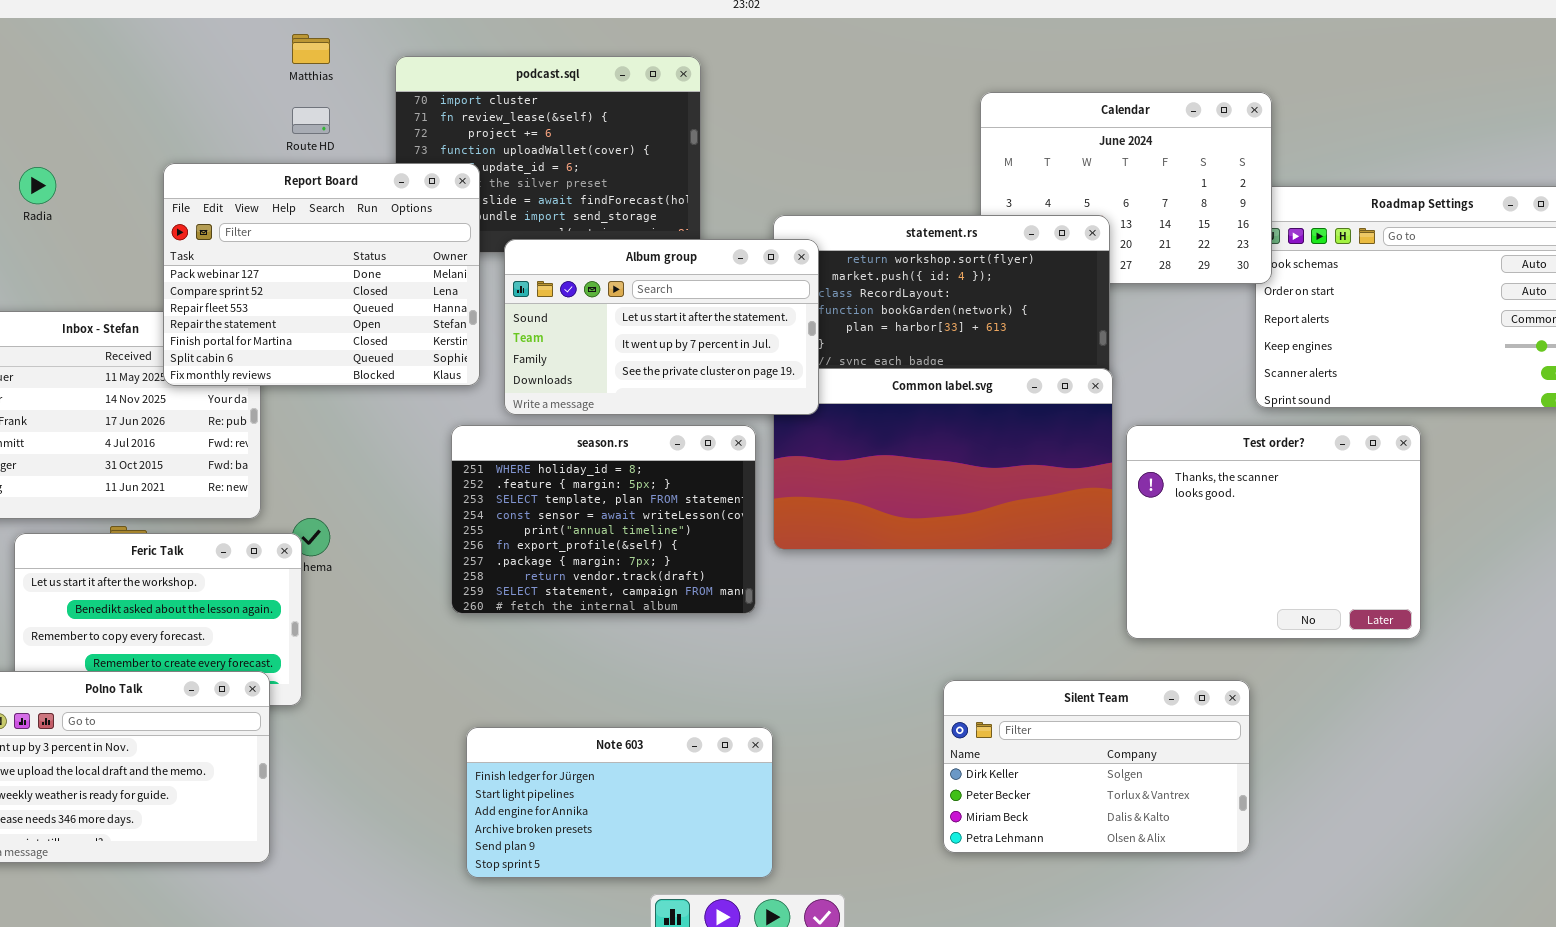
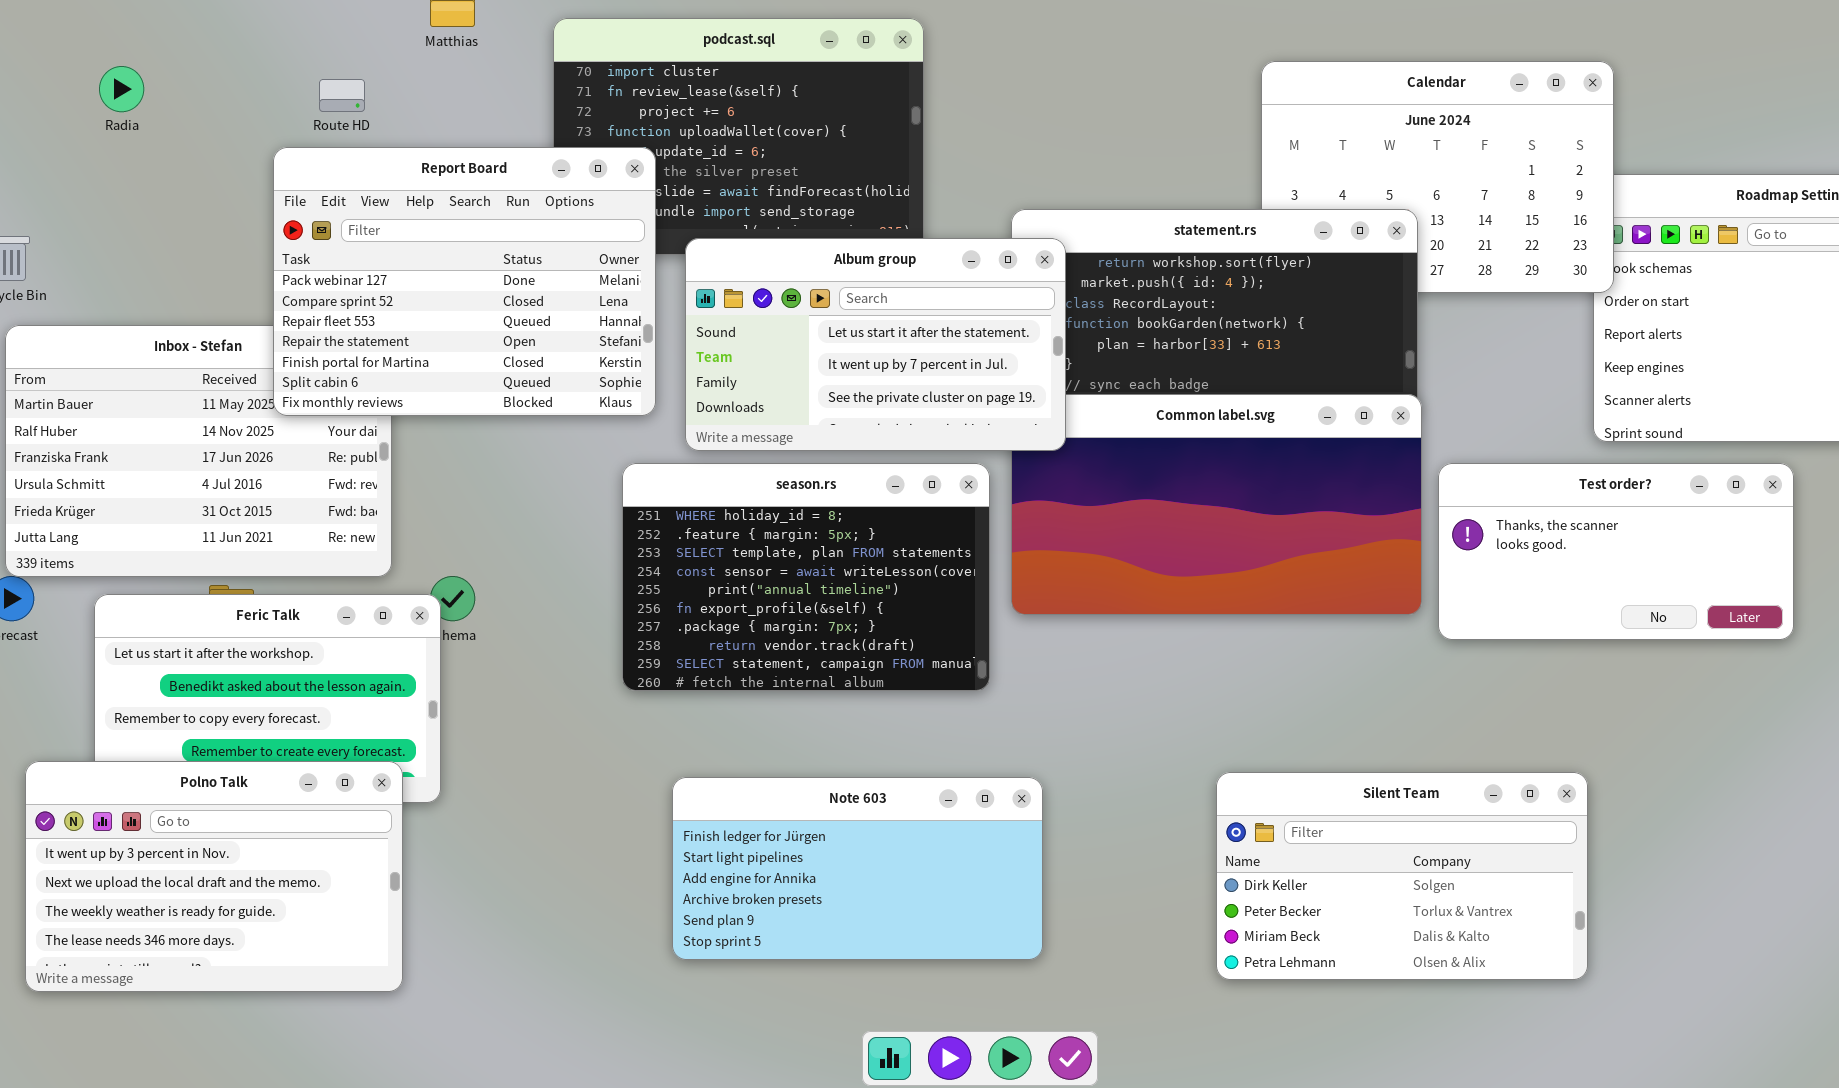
Route HD: [292,107,330,134] -> [319,79,365,112], moved
Radia: [19,167,56,204] -> [99,66,144,112], moved
Test order?: [1126,425,1421,639] -> [1438,463,1794,640], resized
Note 603: [466,727,773,878] -> [672,777,1043,960], moved

